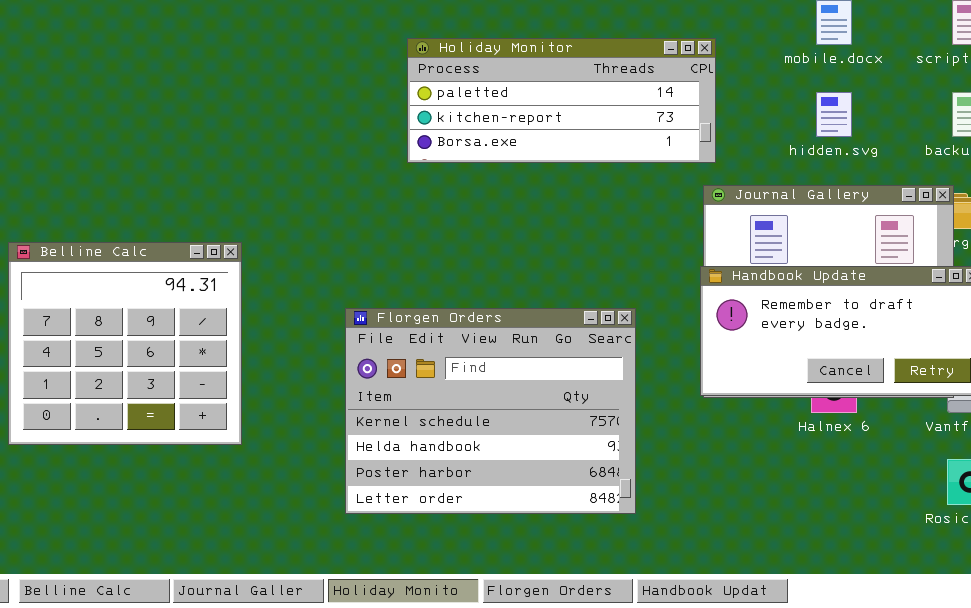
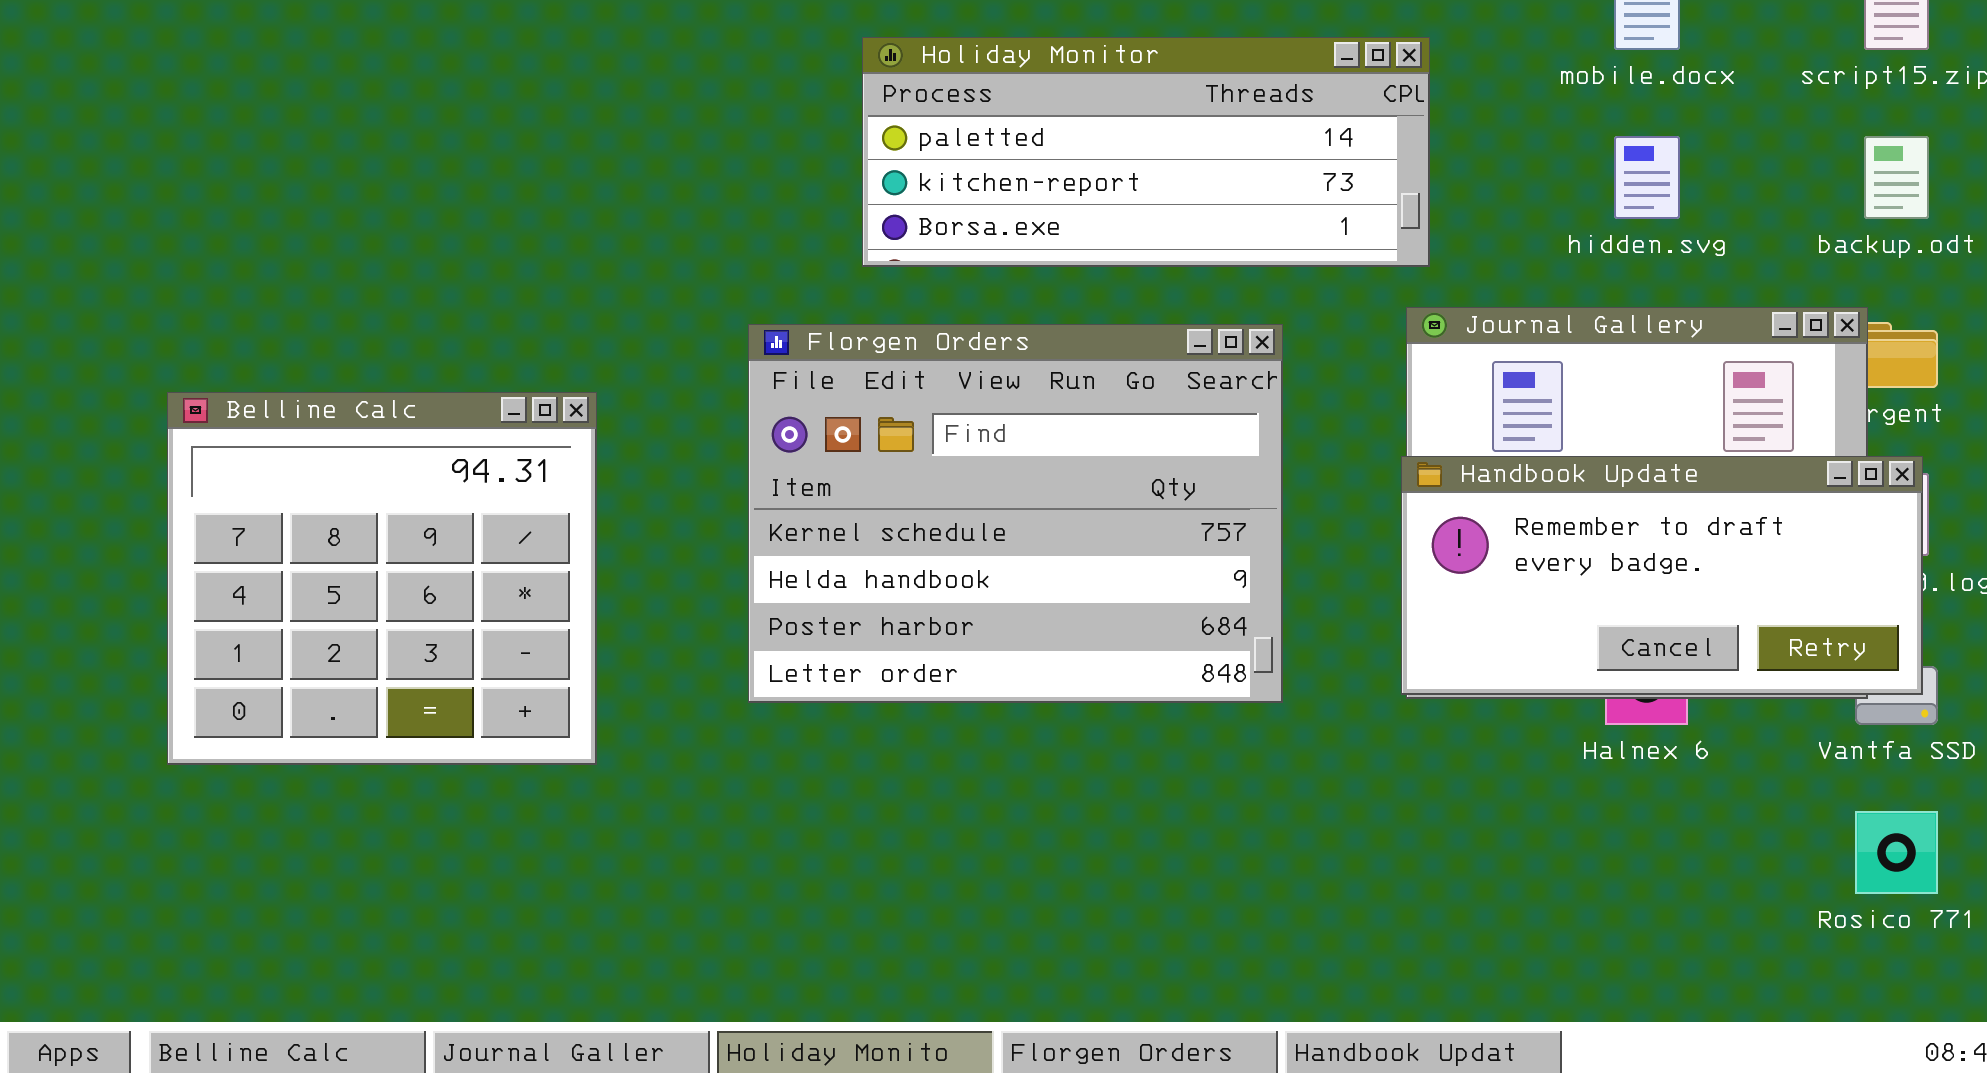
Belline Calc: [8,242,242,445] -> [167,392,597,765], moved
Florgen Orders: [345,308,636,514] -> [748,324,1283,703], moved

